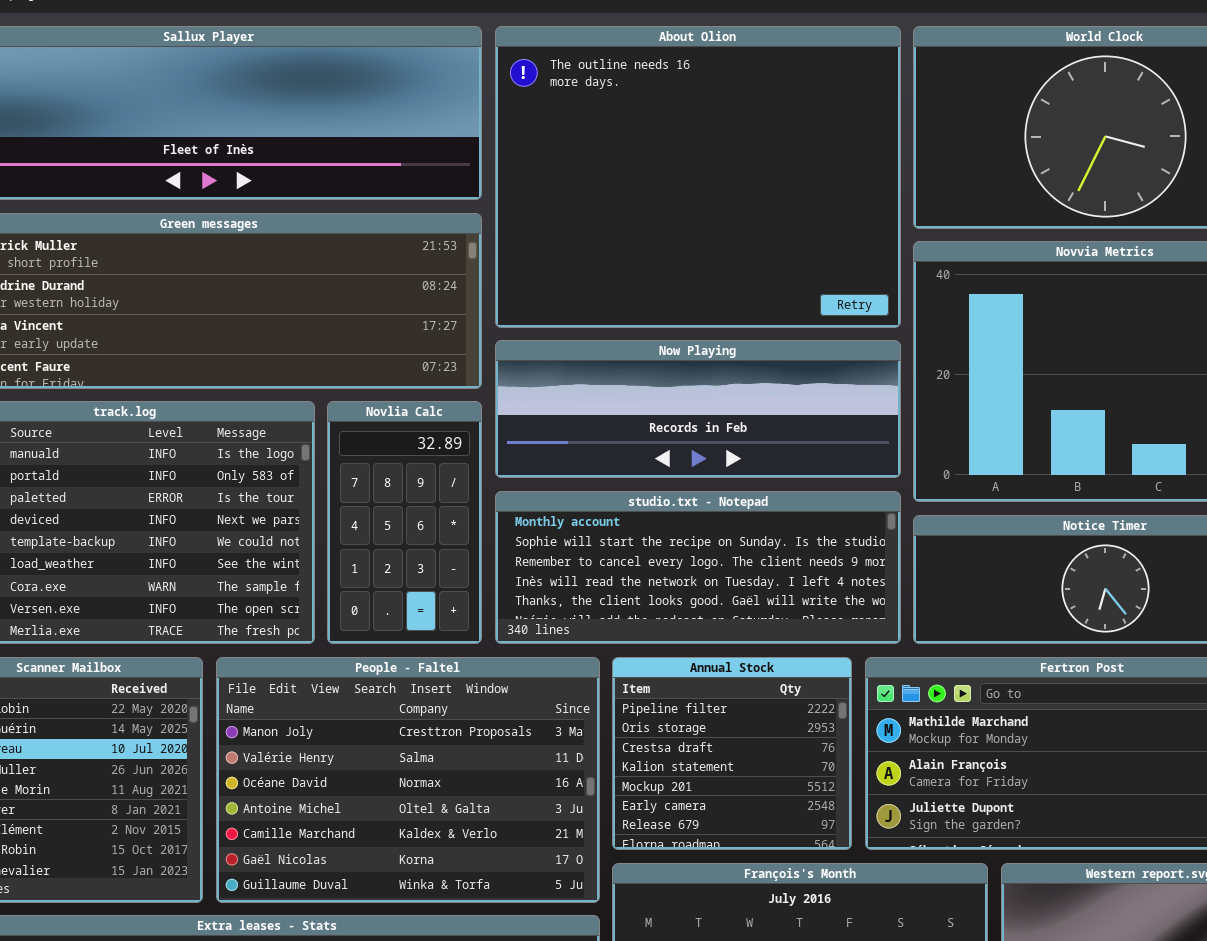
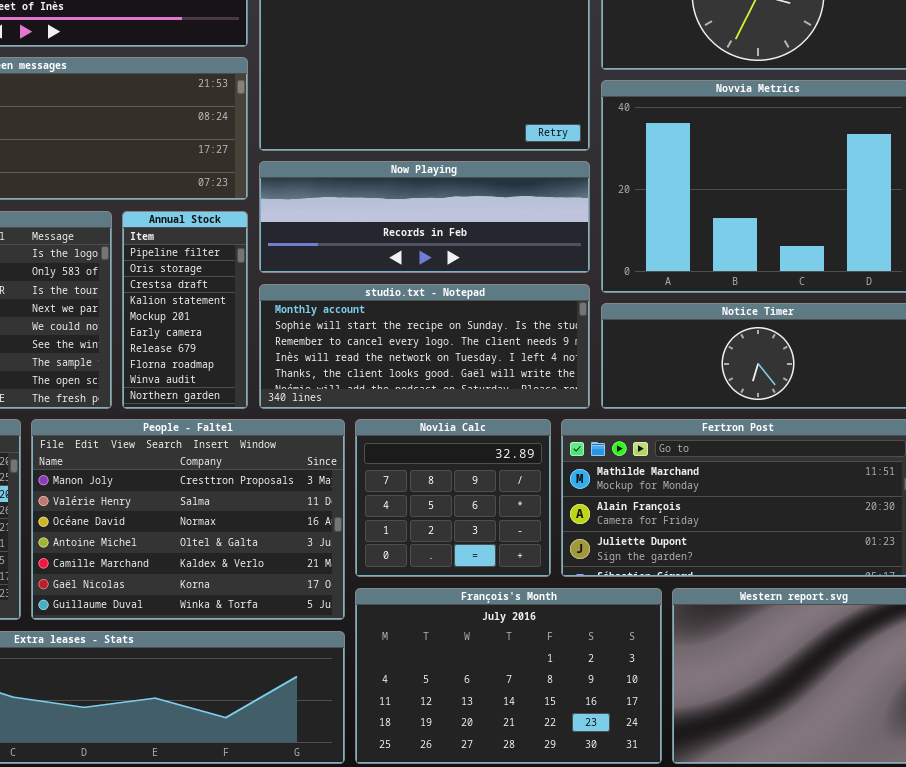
Novlia Calc: [327,401,482,644] -> [355,419,551,577], moved, resized
Annual Stock: [612,657,852,850] -> [122,211,248,409], moved, resized

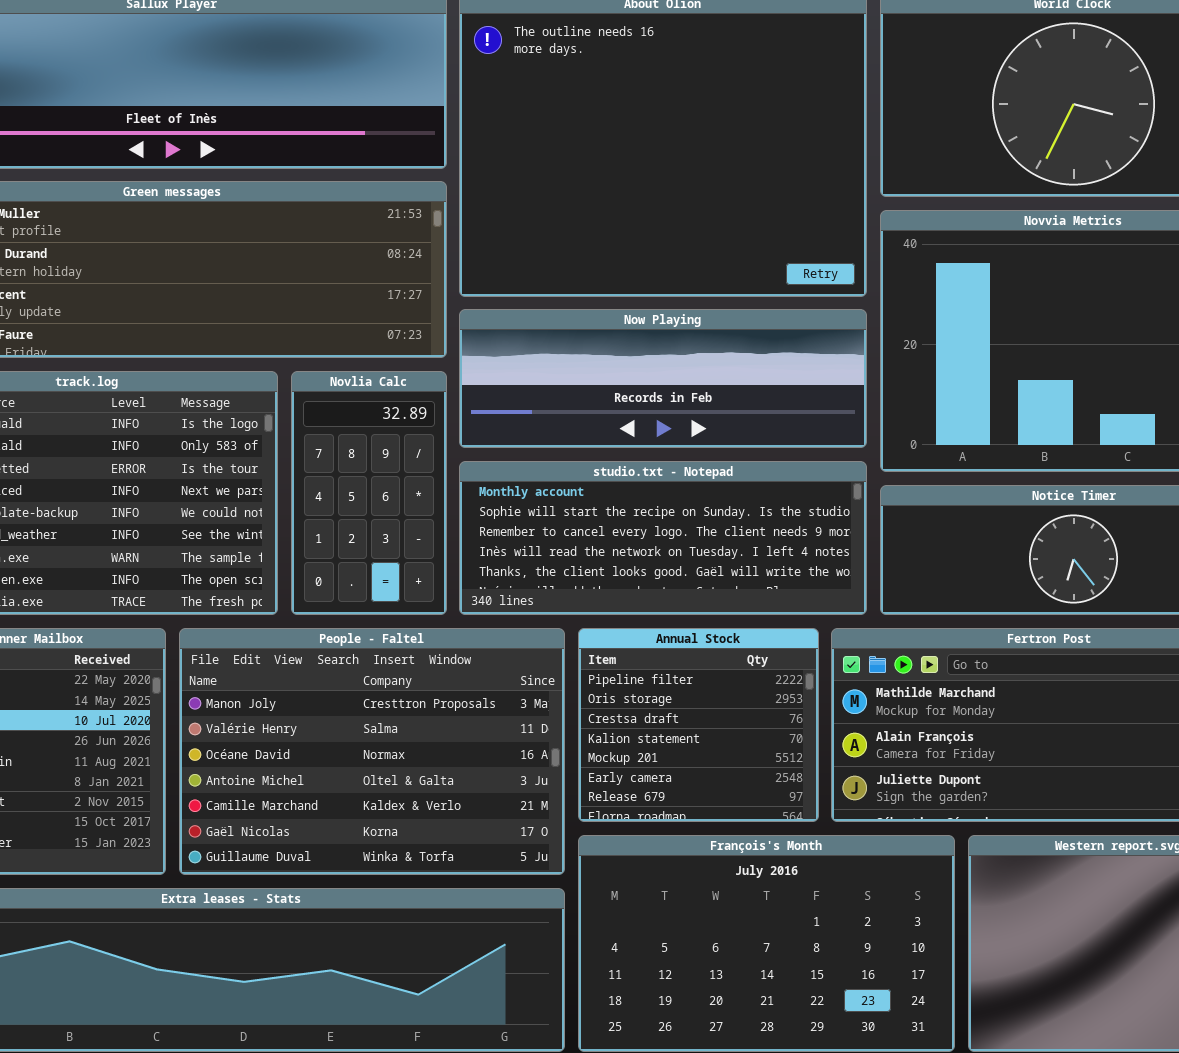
Annual Stock: [122,211,248,409] -> [578,628,819,822], moved, resized
Novlia Calc: [355,419,551,577] -> [291,371,447,615], moved, resized

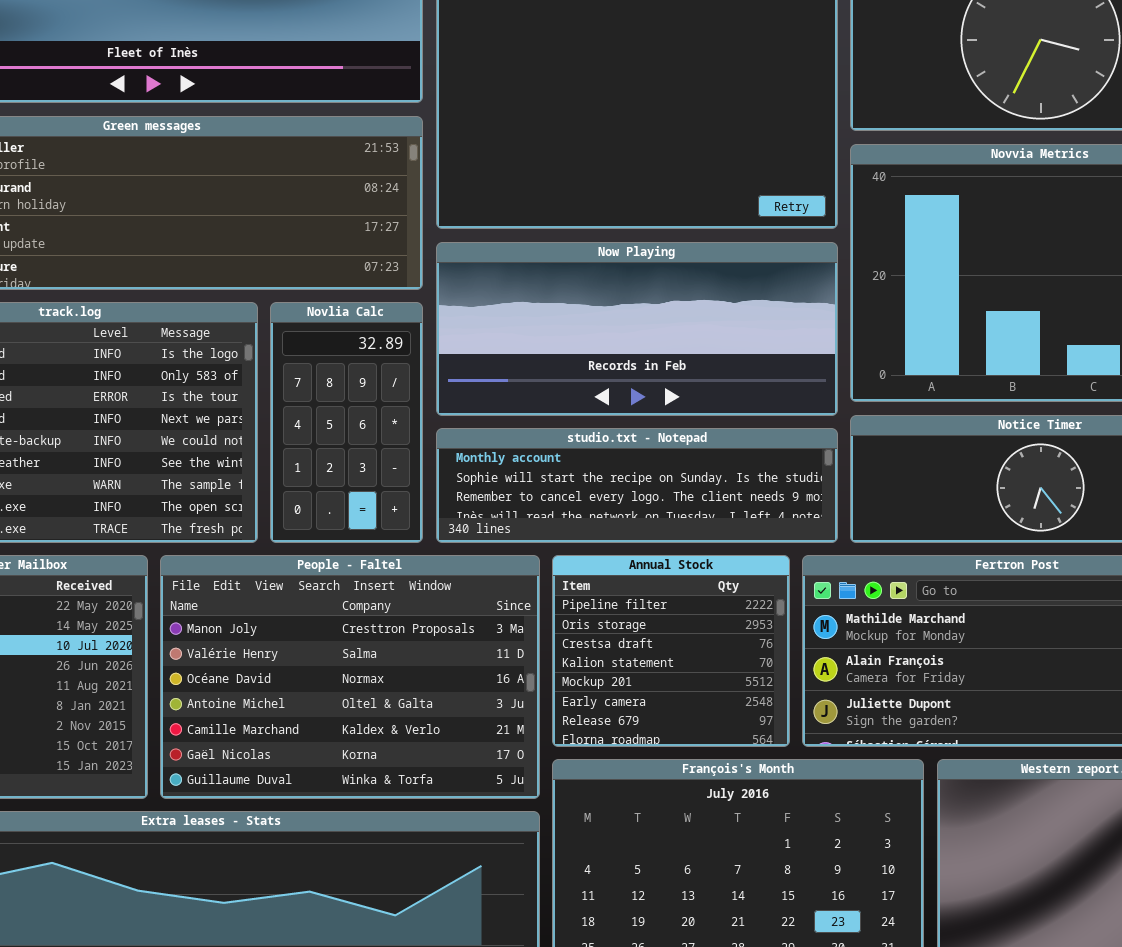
Now Playing: [459,309,867,448] -> [436,242,838,416], resized
studio.txt - Notepad: [459,461,867,615] -> [436,428,838,543], resized

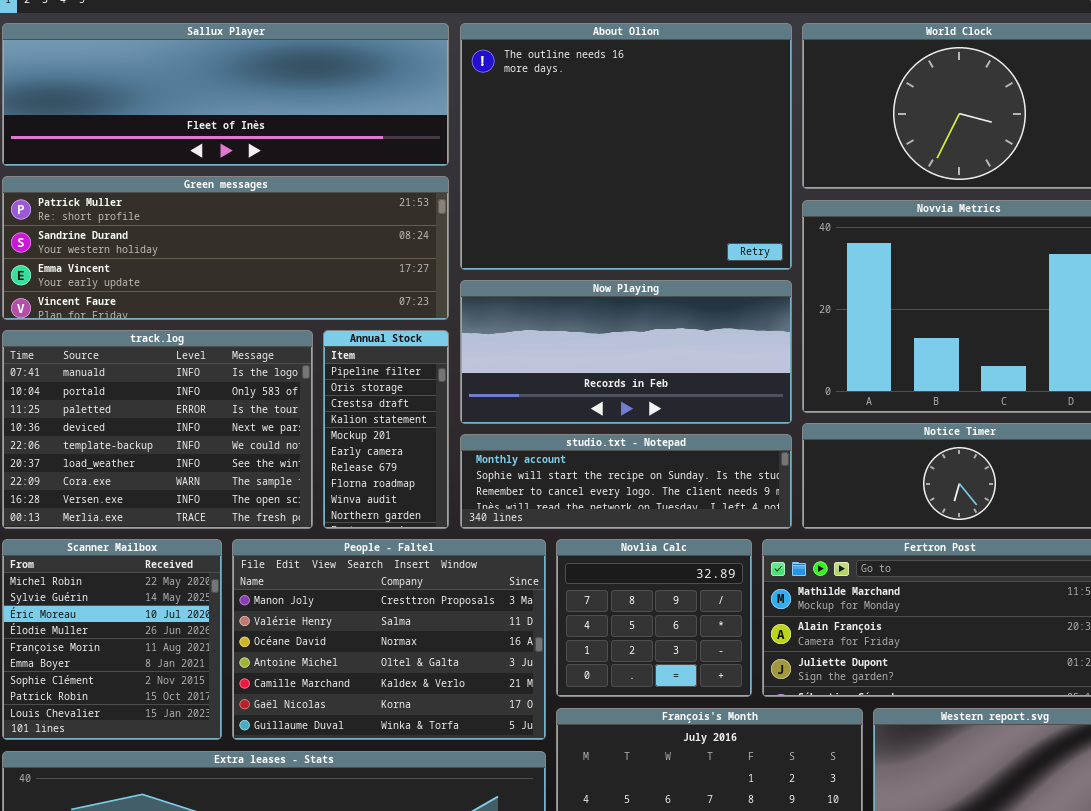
Novlia Calc: [270,302,423,543] -> [556,539,752,697], moved, resized
Annual Stock: [552,555,790,747] -> [323,330,449,529], moved, resized

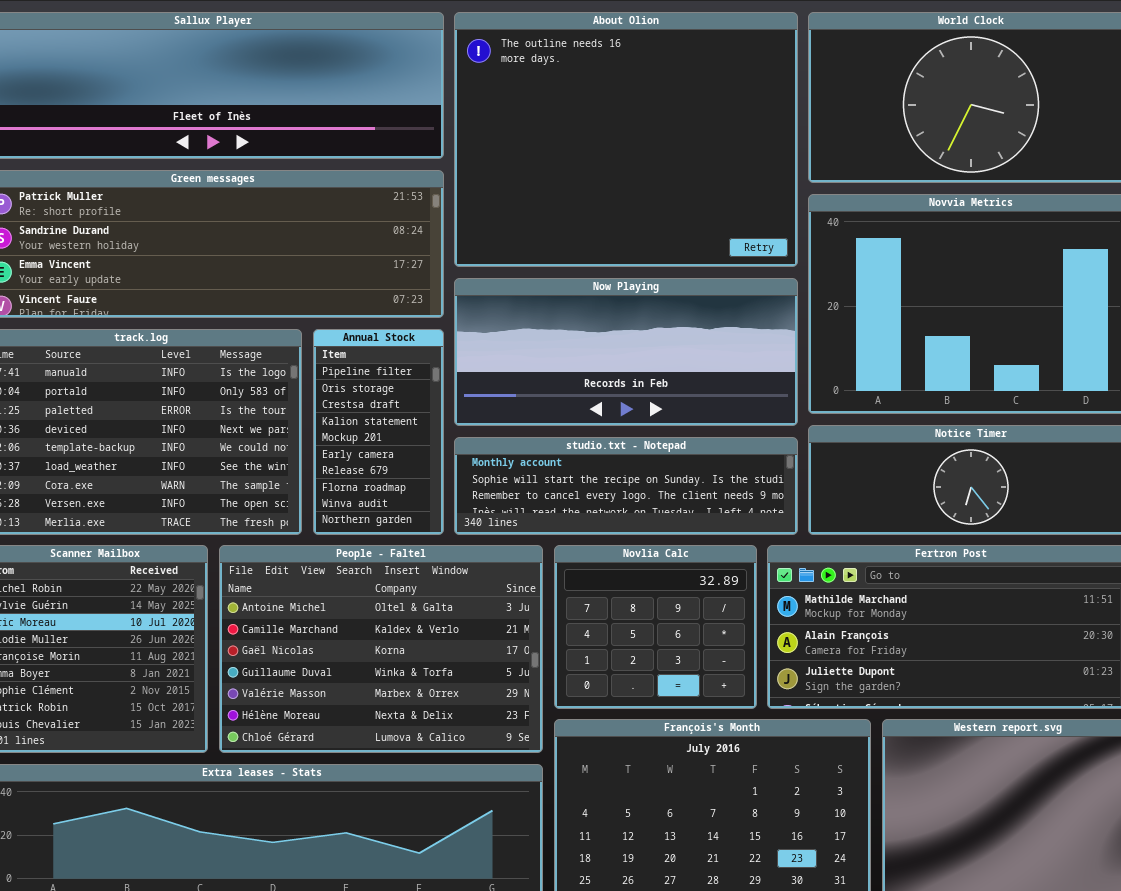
People - Faltel: [232,539,546,740] -> [219,545,543,753], scrolled down 3 rows

